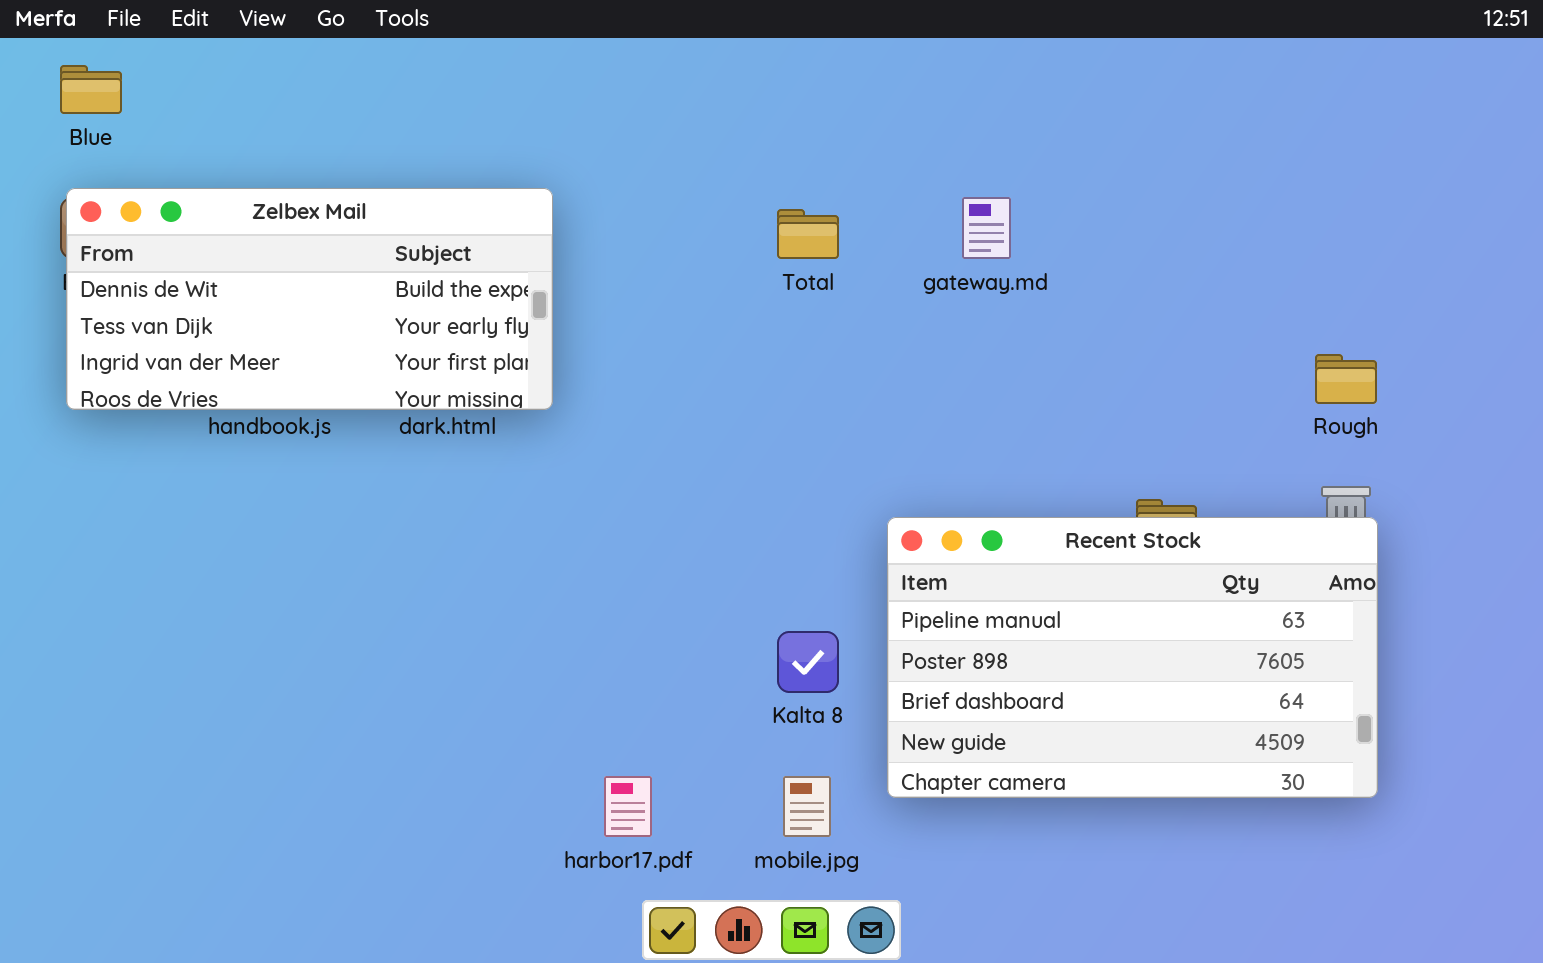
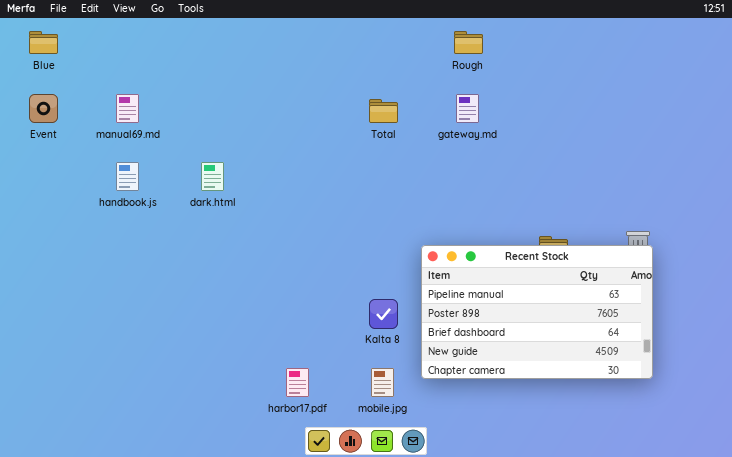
Zelbex Mail: [66,188,553,410] -> none, closed
Rough: [1315,354,1377,404] -> [454,31,483,54], moved

